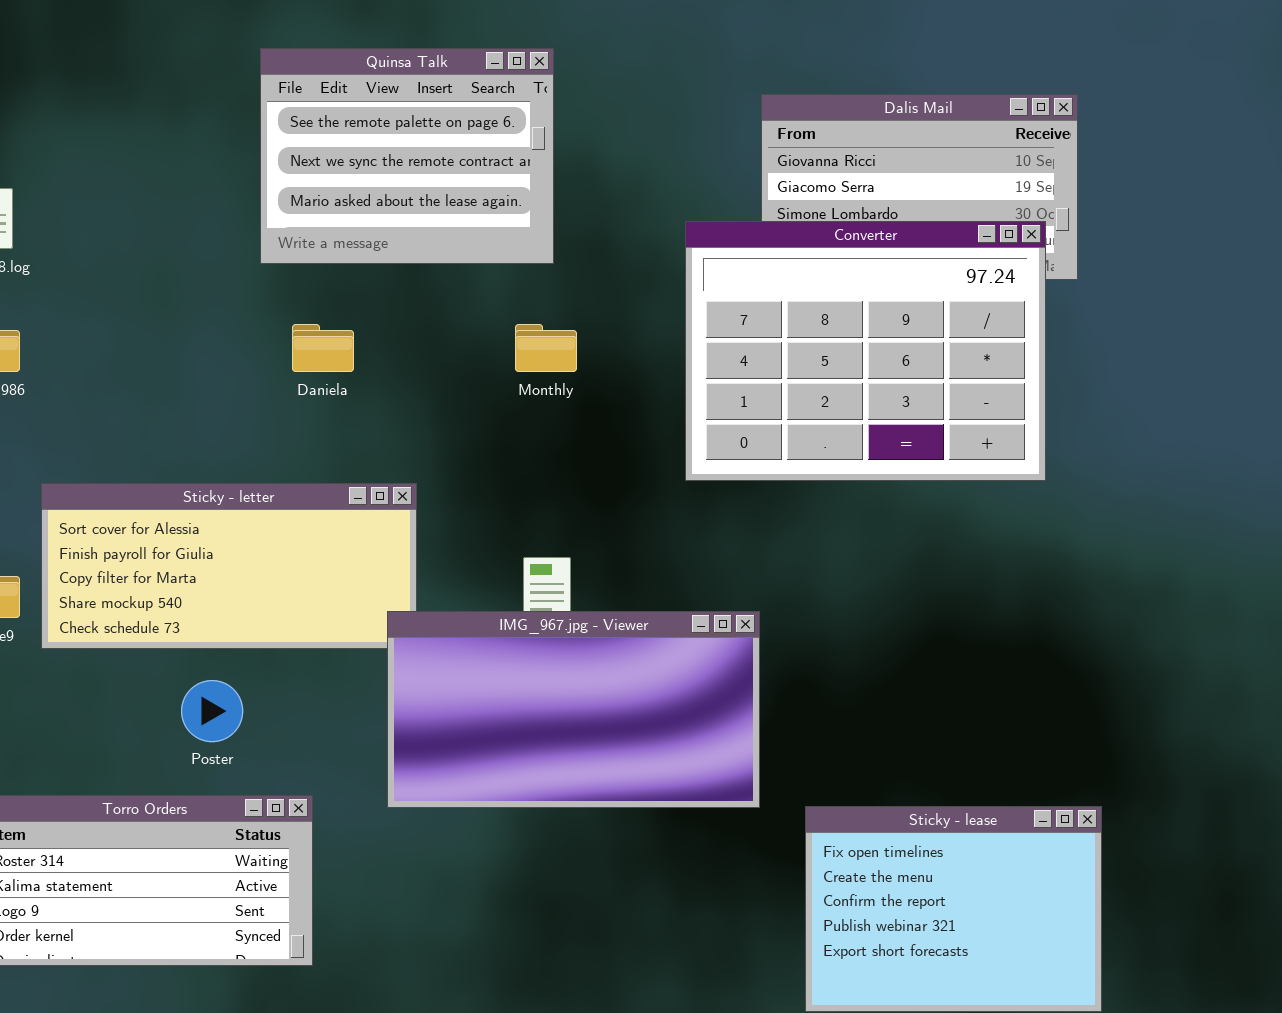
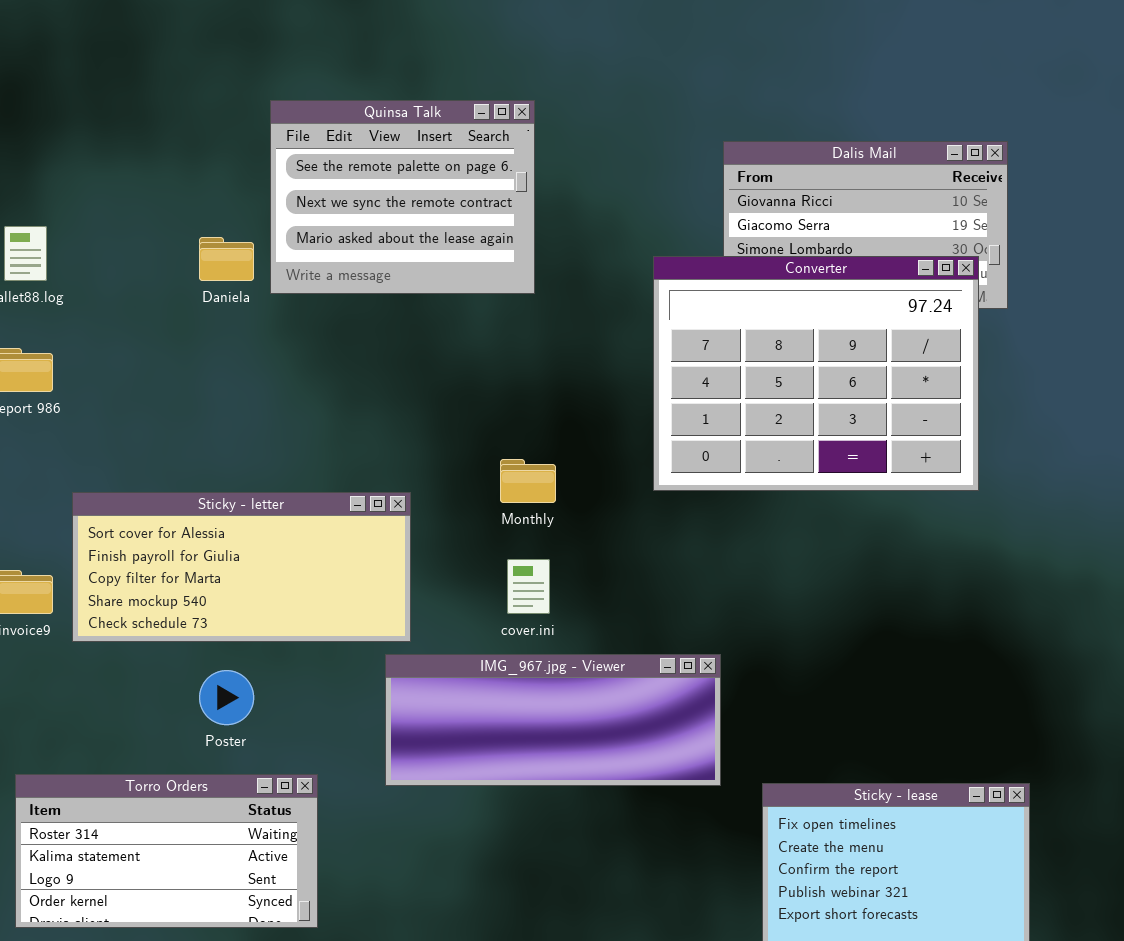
Daniela: [292,324,354,372] -> [199,237,254,281], moved
Monthly: [515,324,577,372] -> [500,459,556,503], moved
IMG_967.jpg - Viewer: [387,611,760,808] -> [385,654,721,786], resized

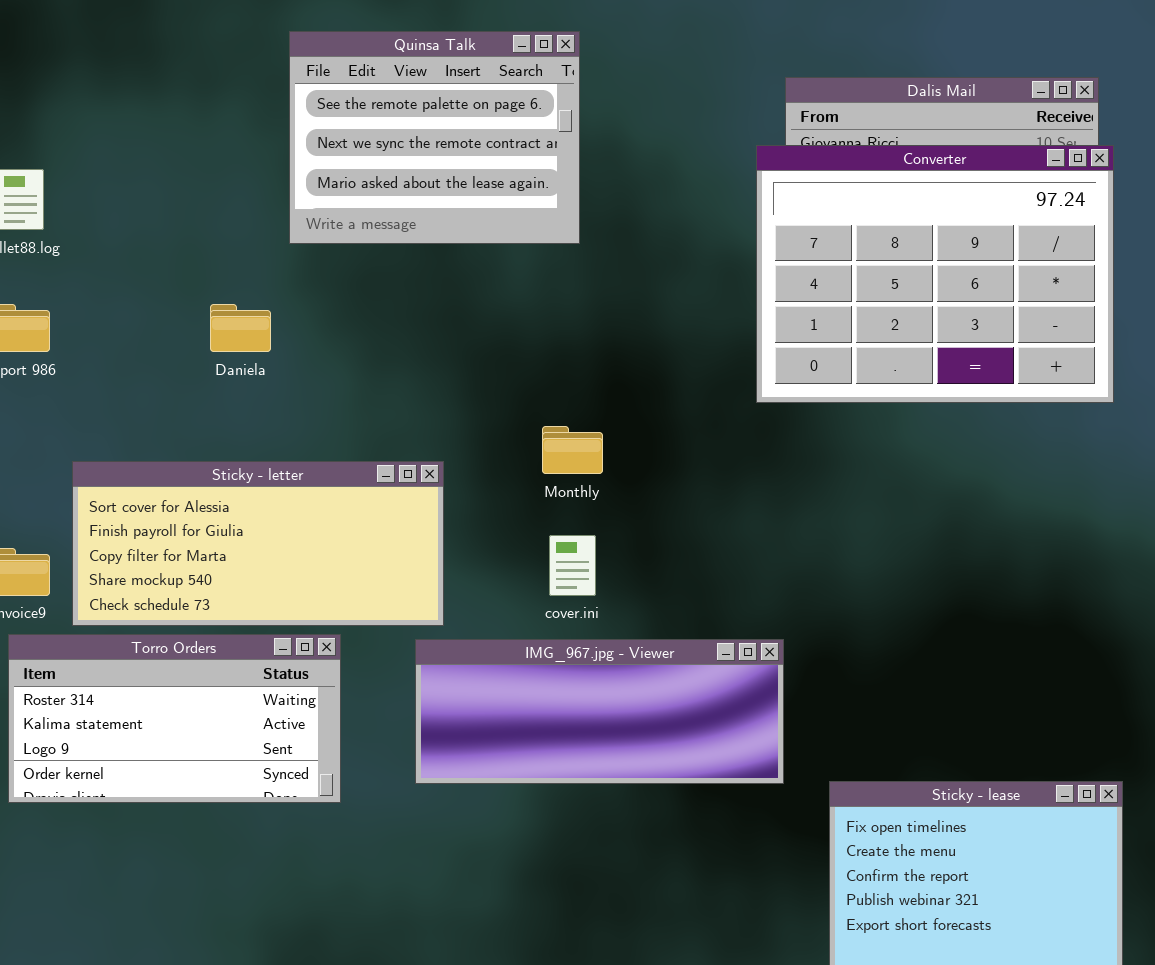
Daniela: [199,237,254,281] -> [210,304,271,352], moved
Converter: [653,256,979,491] -> [756,145,1114,403], moved
Torro Orders: [15,774,318,928] -> [8,634,341,803], moved

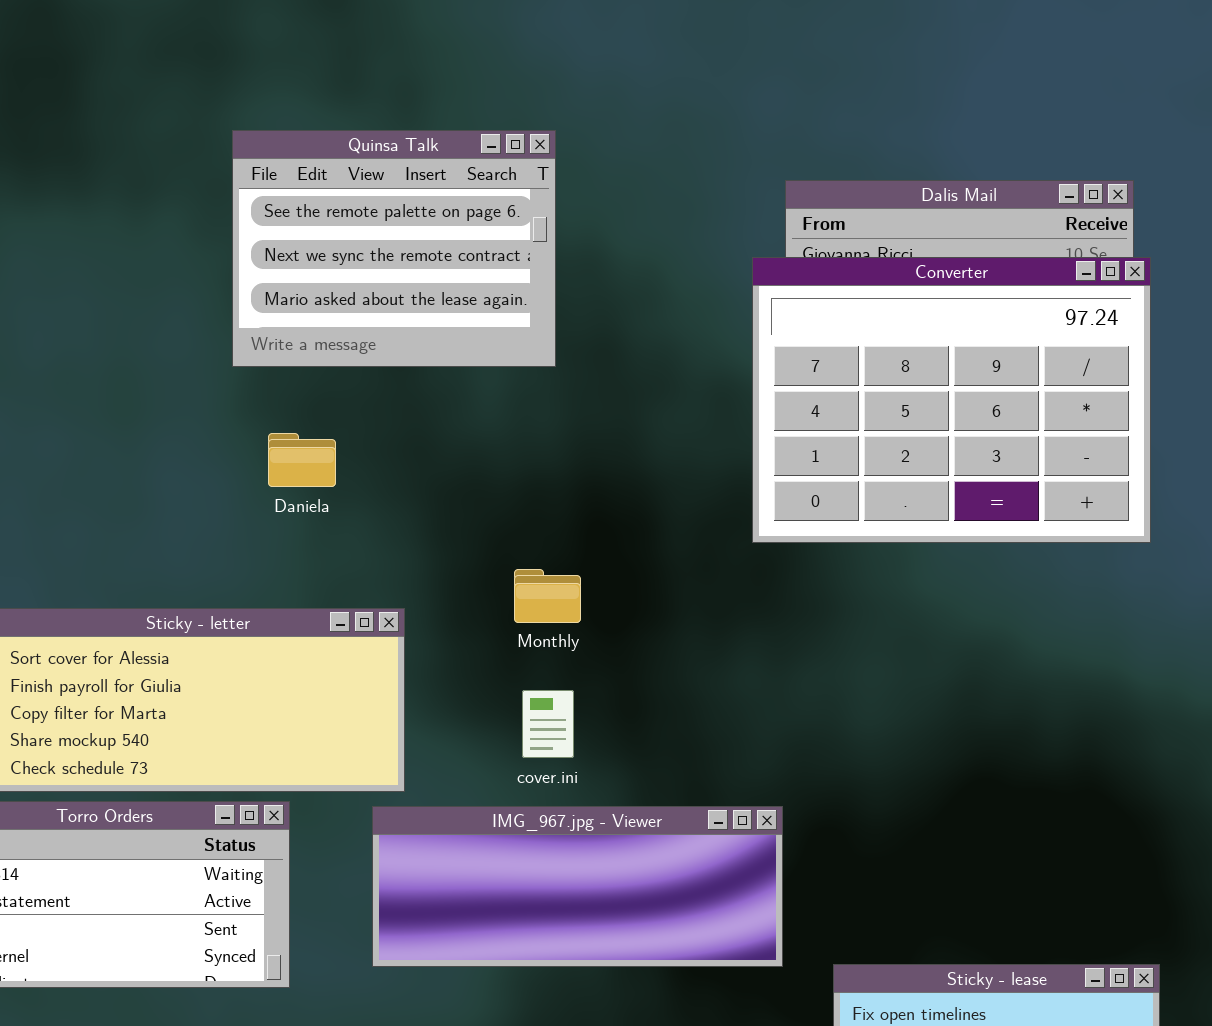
Daniela: [210,304,271,352] -> [268,433,336,487], moved

